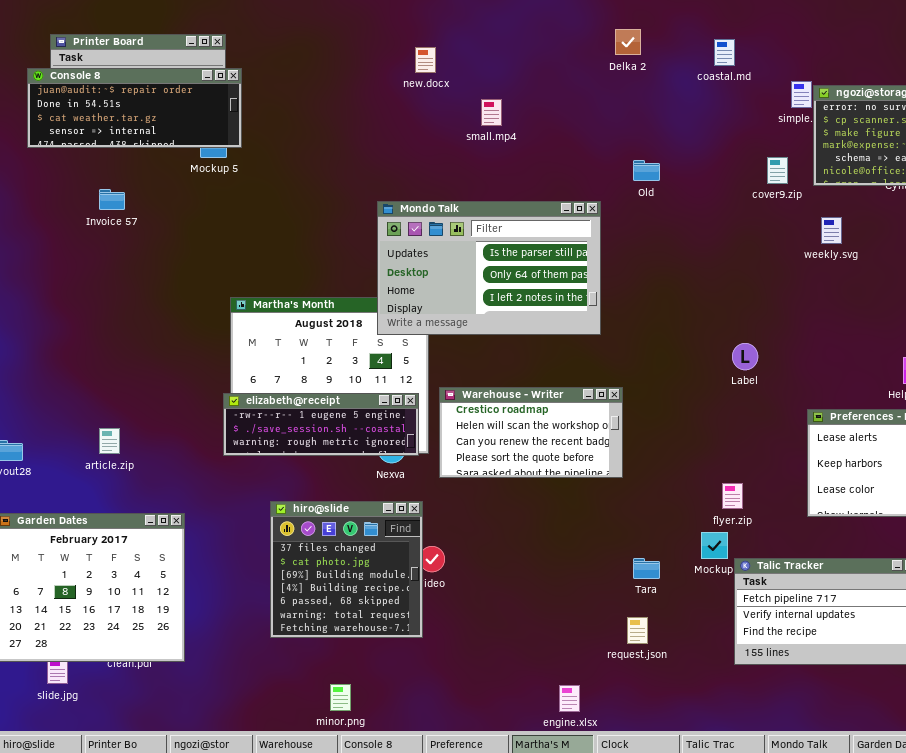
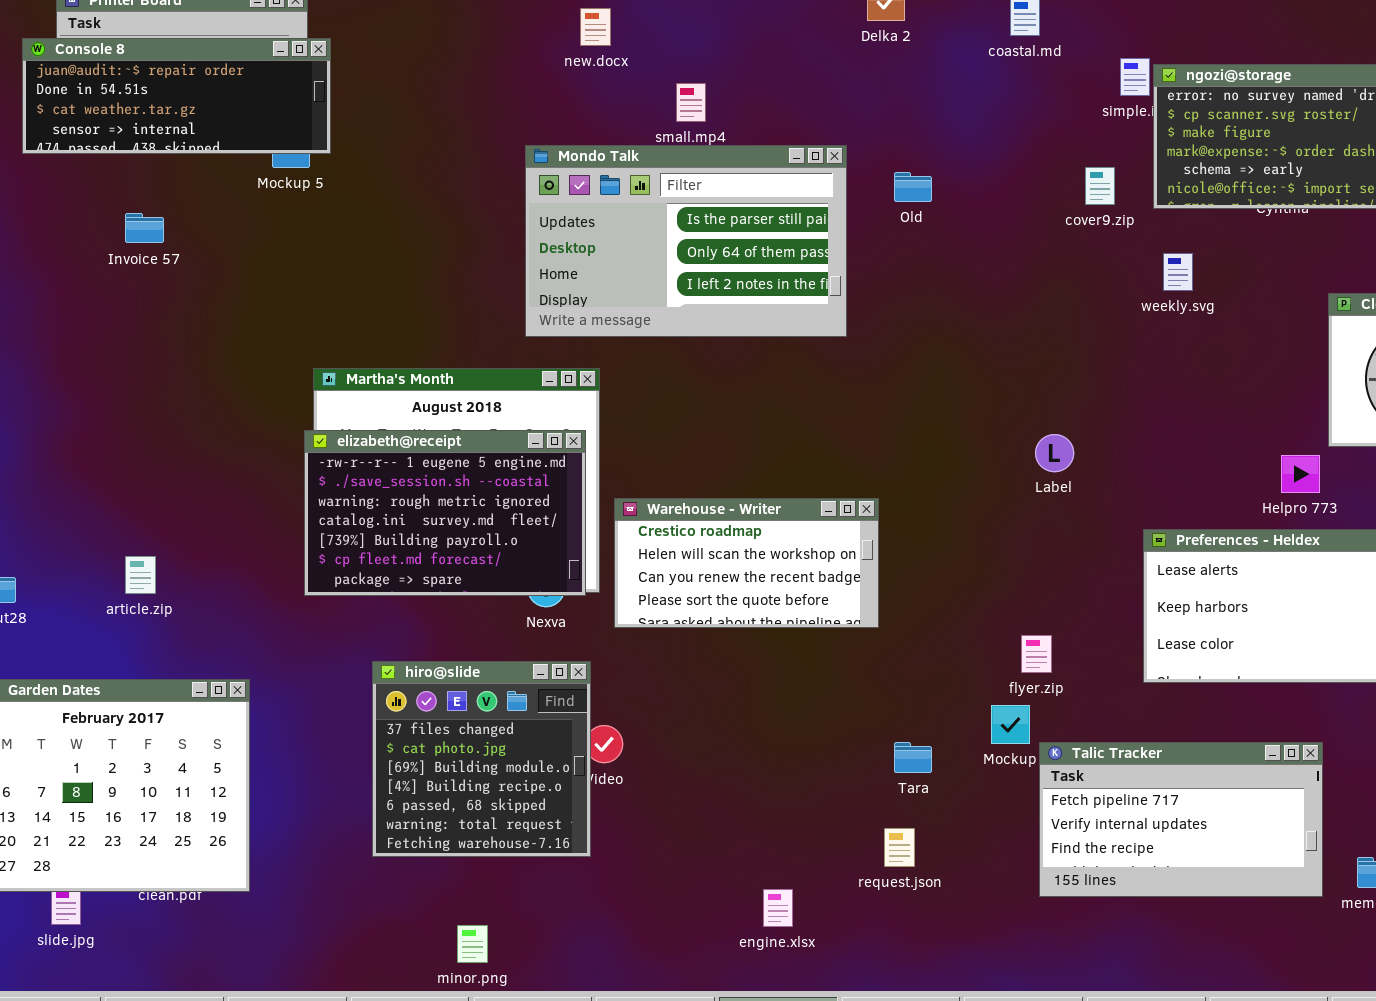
Mondo Talk: [377,201,601,335] -> [525,145,847,337], moved
elizabeth@receipt: [223,393,419,456] -> [304,430,586,596], resized
engine.xlsx: [559,685,580,712] -> [763,889,793,927], moved

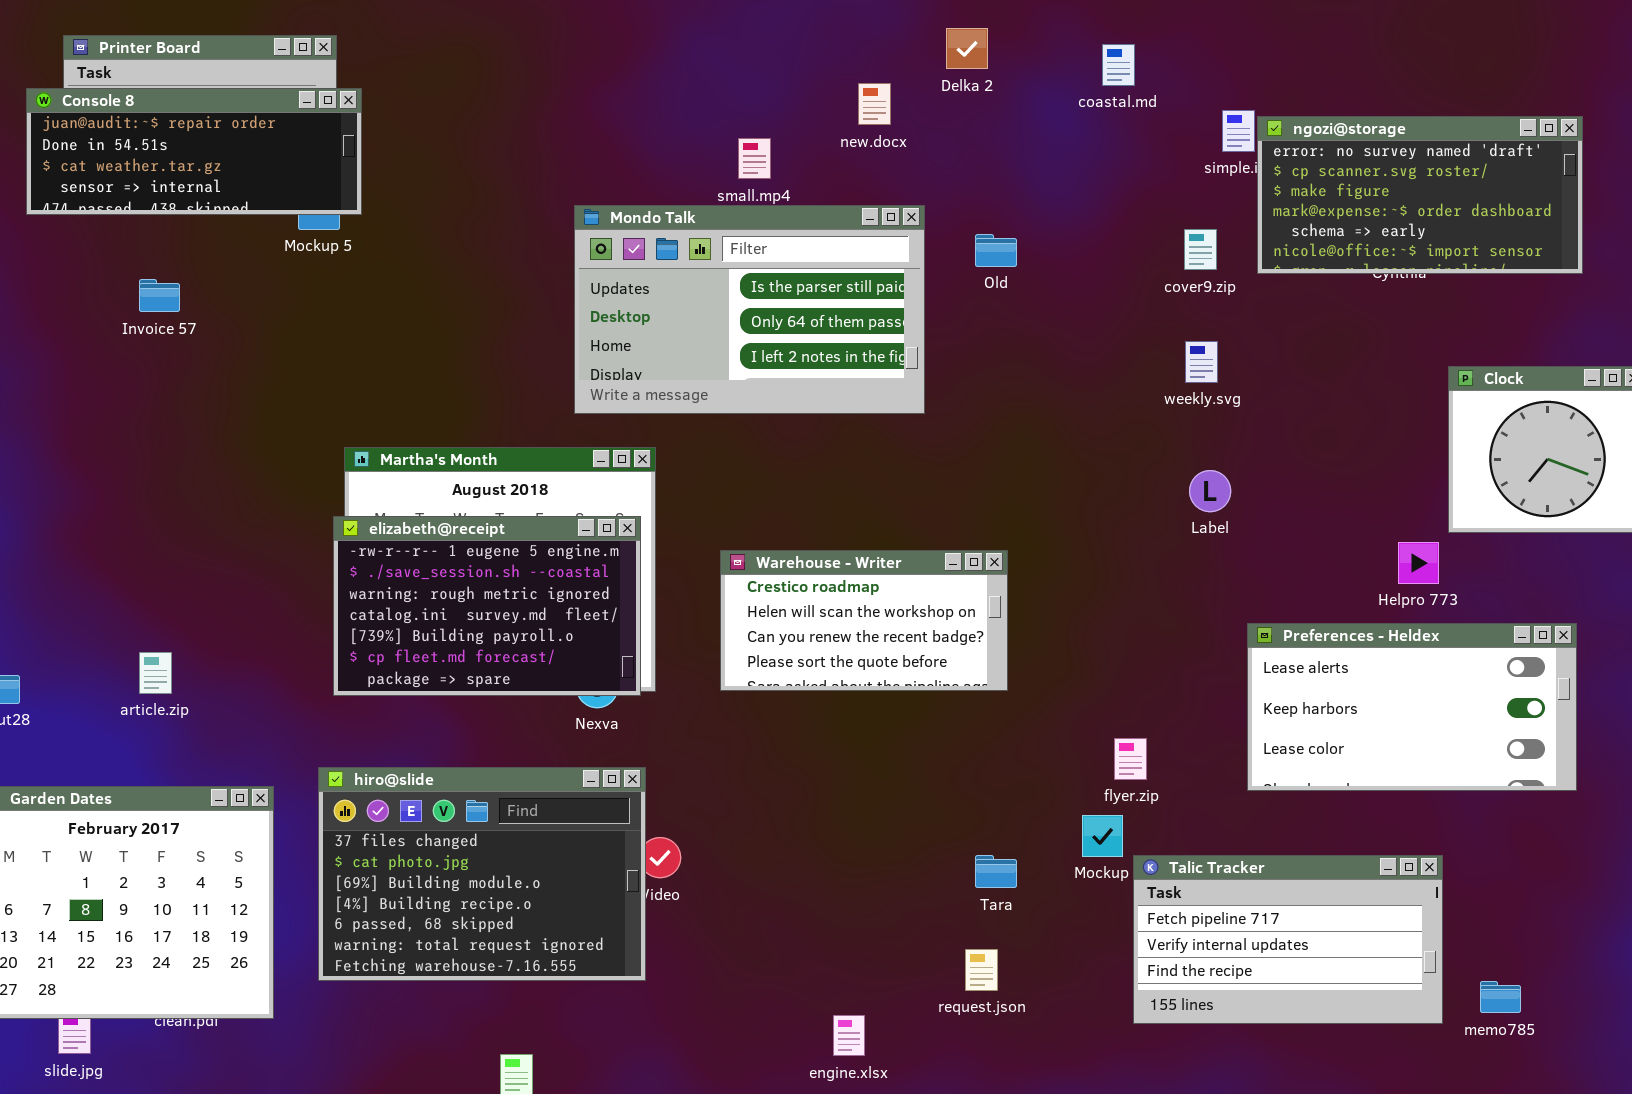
new.docx: [580,8,611,46] -> [858,83,891,125], moved
weekly.svg: [1163,253,1193,291] -> [1185,341,1218,383], moved
Label: [1035,434,1074,472] -> [1189,470,1231,512], moved
Warehouse - Writer: [614,498,879,628] -> [720,550,1008,691], moved
hiro@slide: [372,661,591,857] -> [318,767,646,981], resized

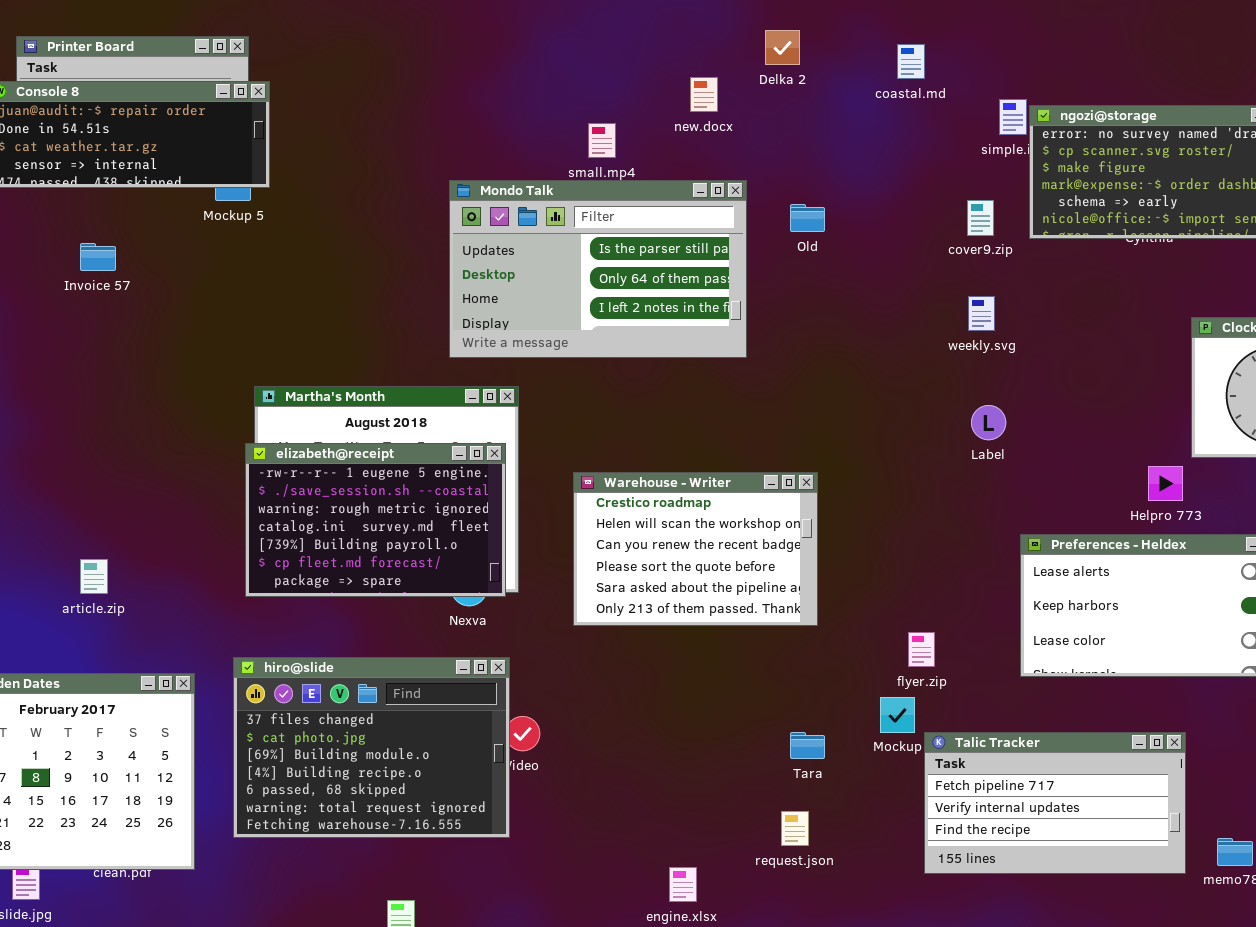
Warehouse - Writer: [720,550,1008,691] -> [573,472,818,626], resized

